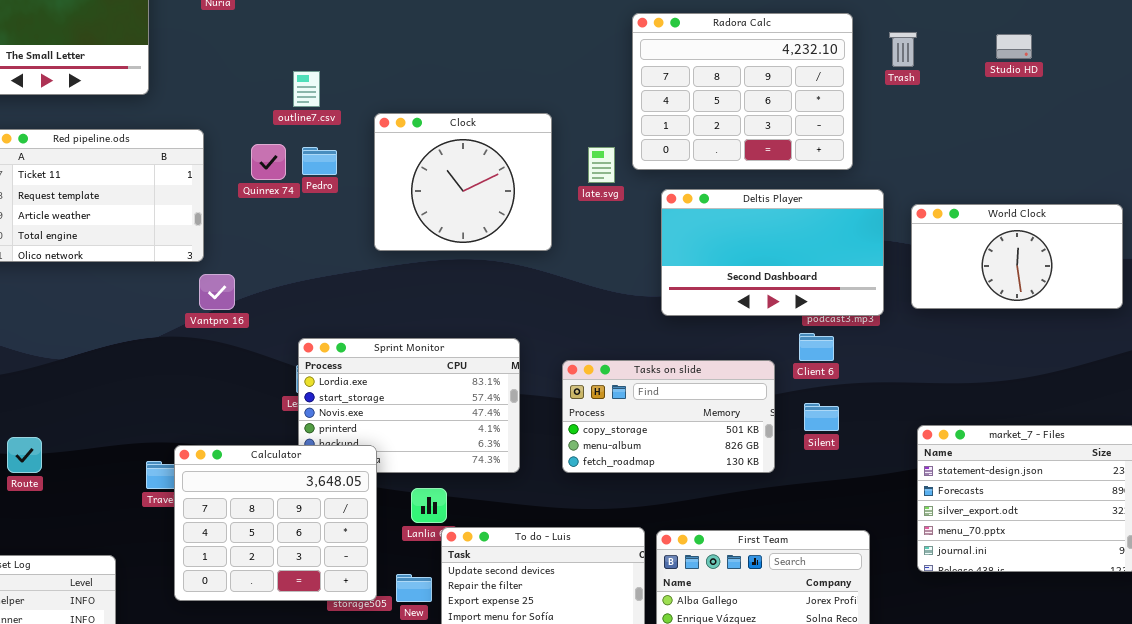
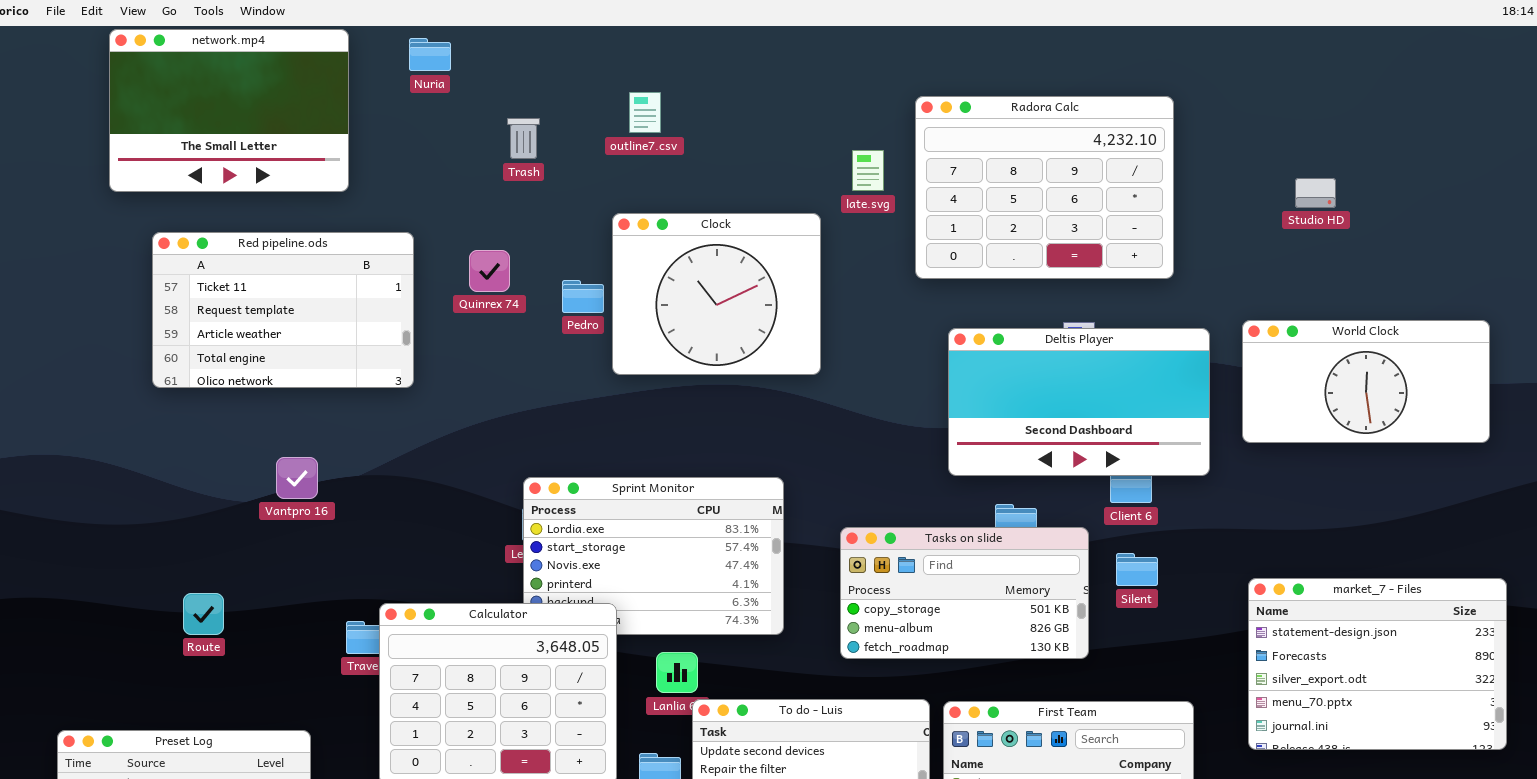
Trash: [889,32,917,67] -> [507,118,540,159], moved
Studio HD: [996,34,1032,59] -> [1295,178,1336,208], moved
outline7.csv: [293,71,320,107] -> [629,92,661,133], moved
Pedro: [302,147,337,175] -> [562,280,604,313], moved
late.svg: [588,147,615,183] -> [852,150,884,191], moved
Deltis Player: [661,189,884,316] -> [948,328,1210,476], moved
Vantpro 16: [199,274,235,310] -> [276,457,318,499], moved
Tasks on slide: [562,360,775,473] -> [840,527,1089,659], moved

